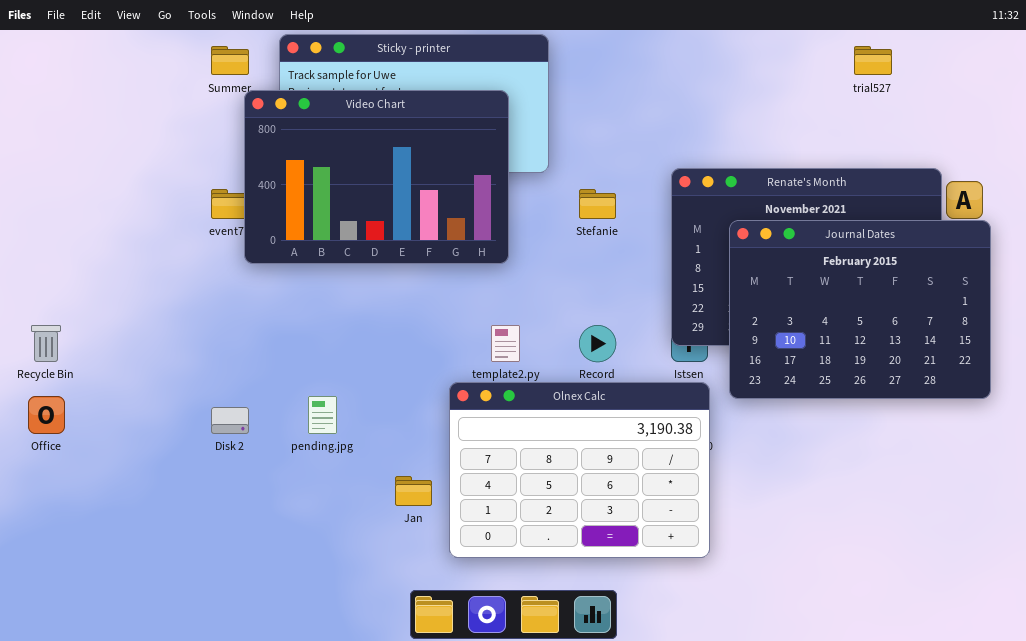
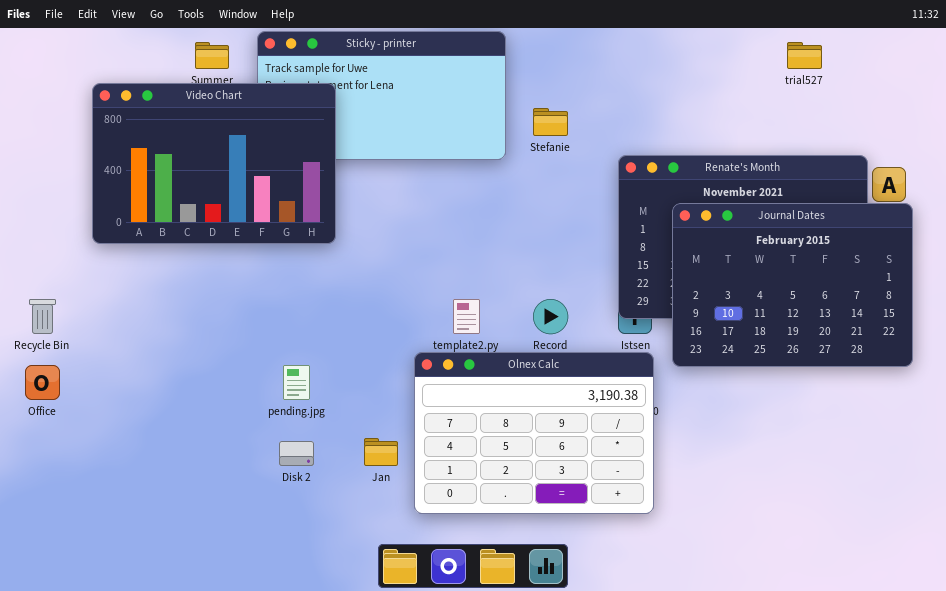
Video Chart: [244,90,509,264] -> [92,83,336,244], moved
Stefanie: [579,189,616,219] -> [533,108,568,136], moved
Disk 2: [211,407,249,434] -> [279,441,314,466], moved

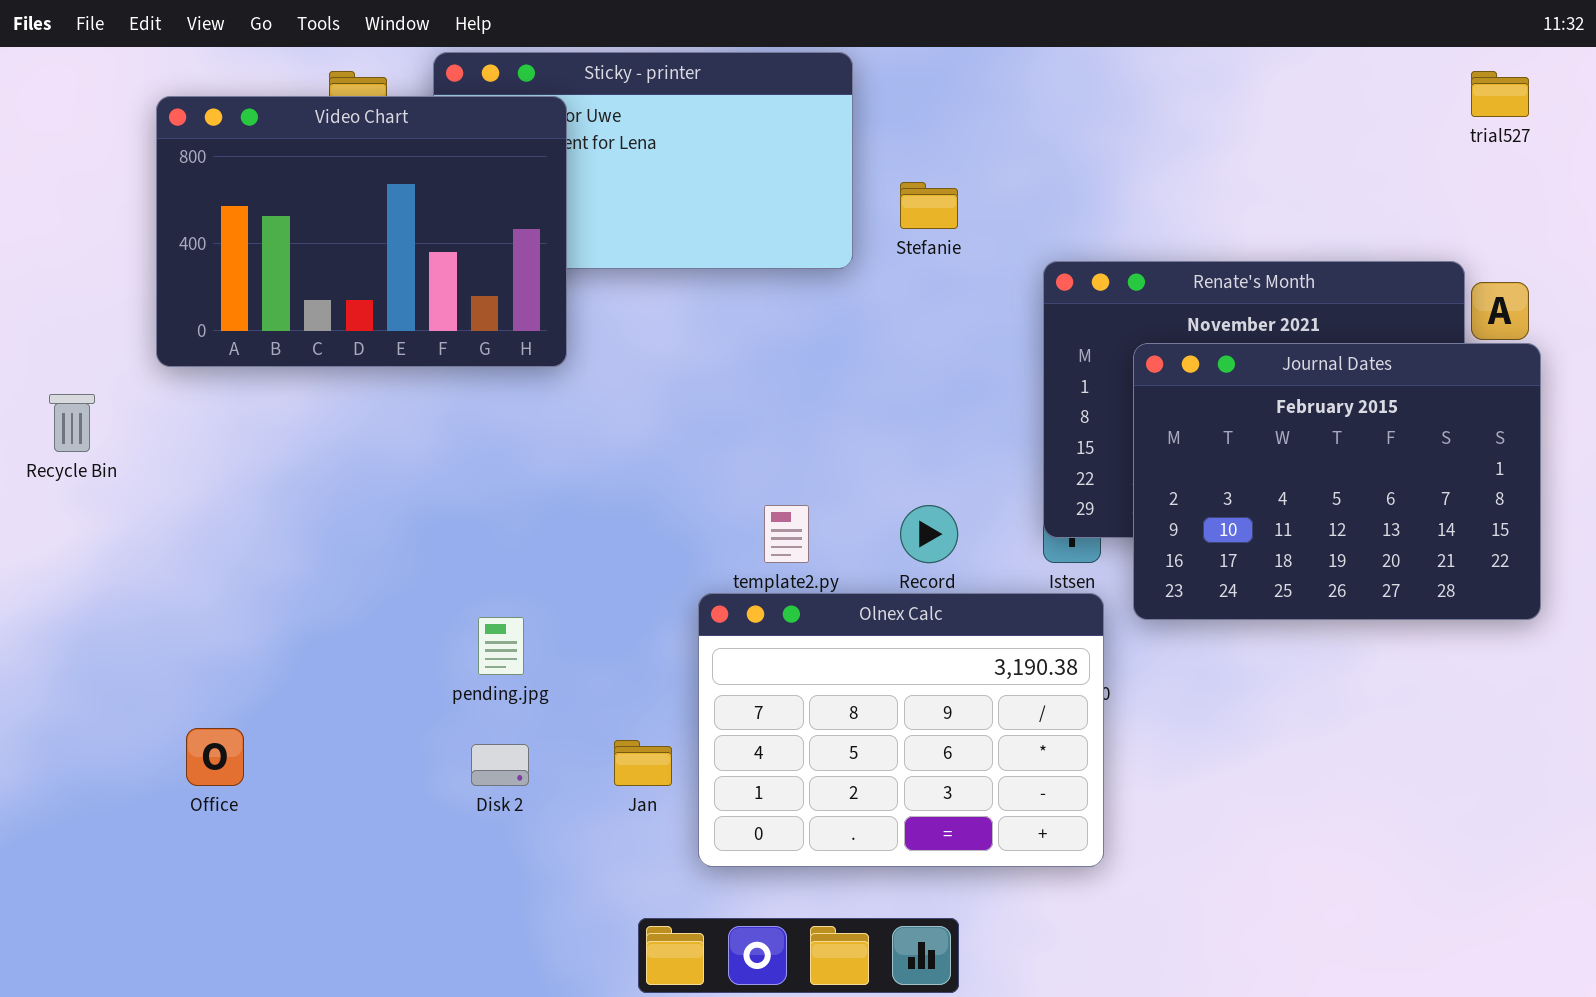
trial527: [787,42,822,69] -> [1471,71,1529,117], moved
Video Chart: [92,83,336,244] -> [156,96,567,367], moved
Recycle Bin: [29,299,56,334] -> [49,394,95,452], moved
Office: [25,365,60,400] -> [186,728,244,786], moved

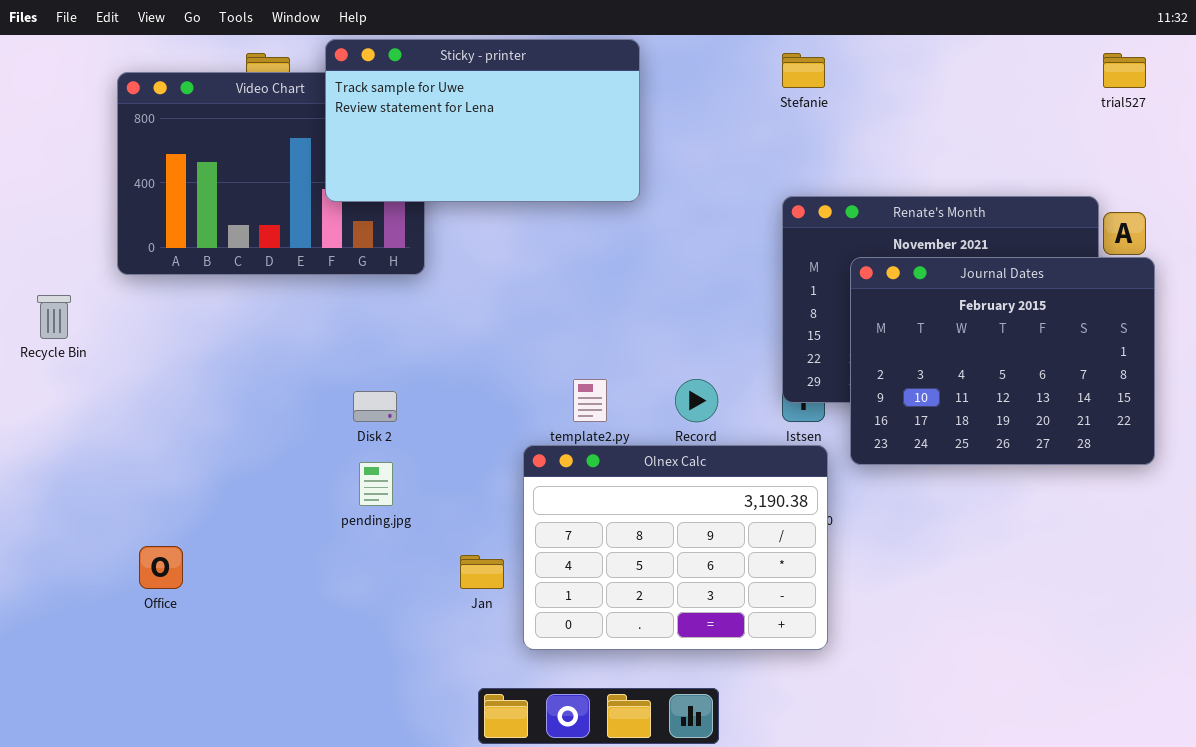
Sticky - printer: [433,52,853,269] -> [325,39,640,202], raised
Stefanie: [900,182,958,229] -> [782,53,825,88], moved
Disk 2: [471,744,529,786] -> [353,391,397,422], moved

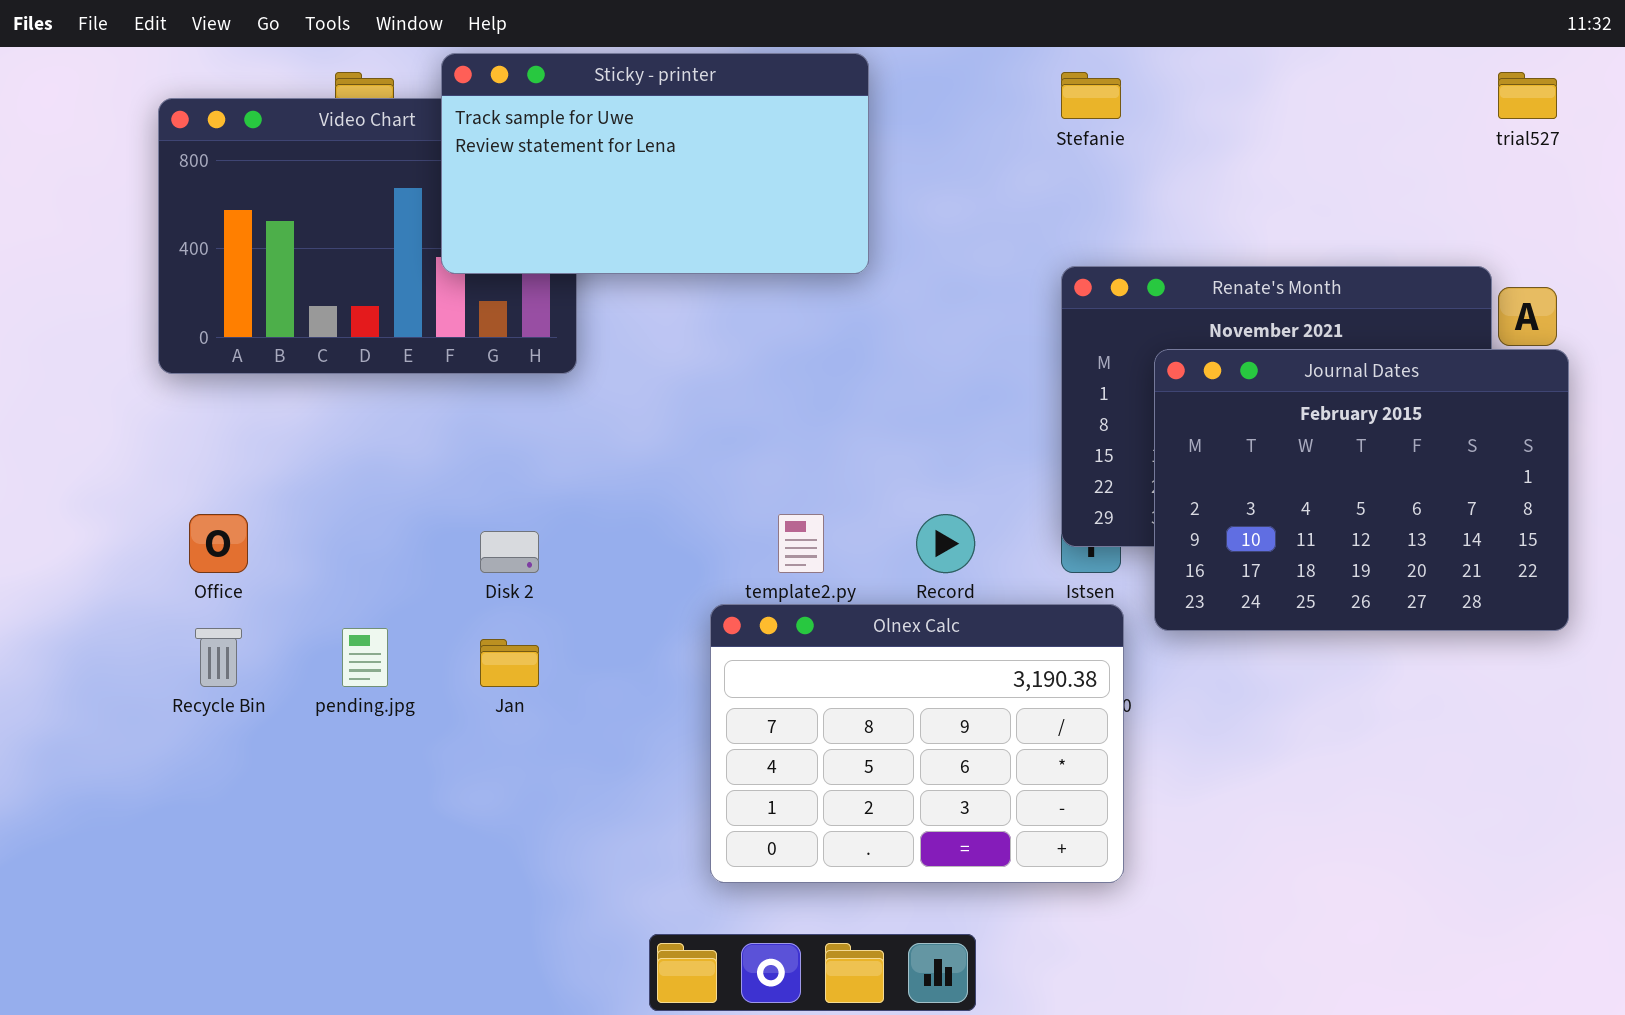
Recycle Bin: [37,295,71,339] -> [195,628,242,687], moved
pending.jpg: [359,462,393,506] -> [342,628,388,687], moved
Office: [139,546,183,589] -> [189,514,248,573], moved
Jan: [460,555,504,589] -> [480,639,539,687], moved

